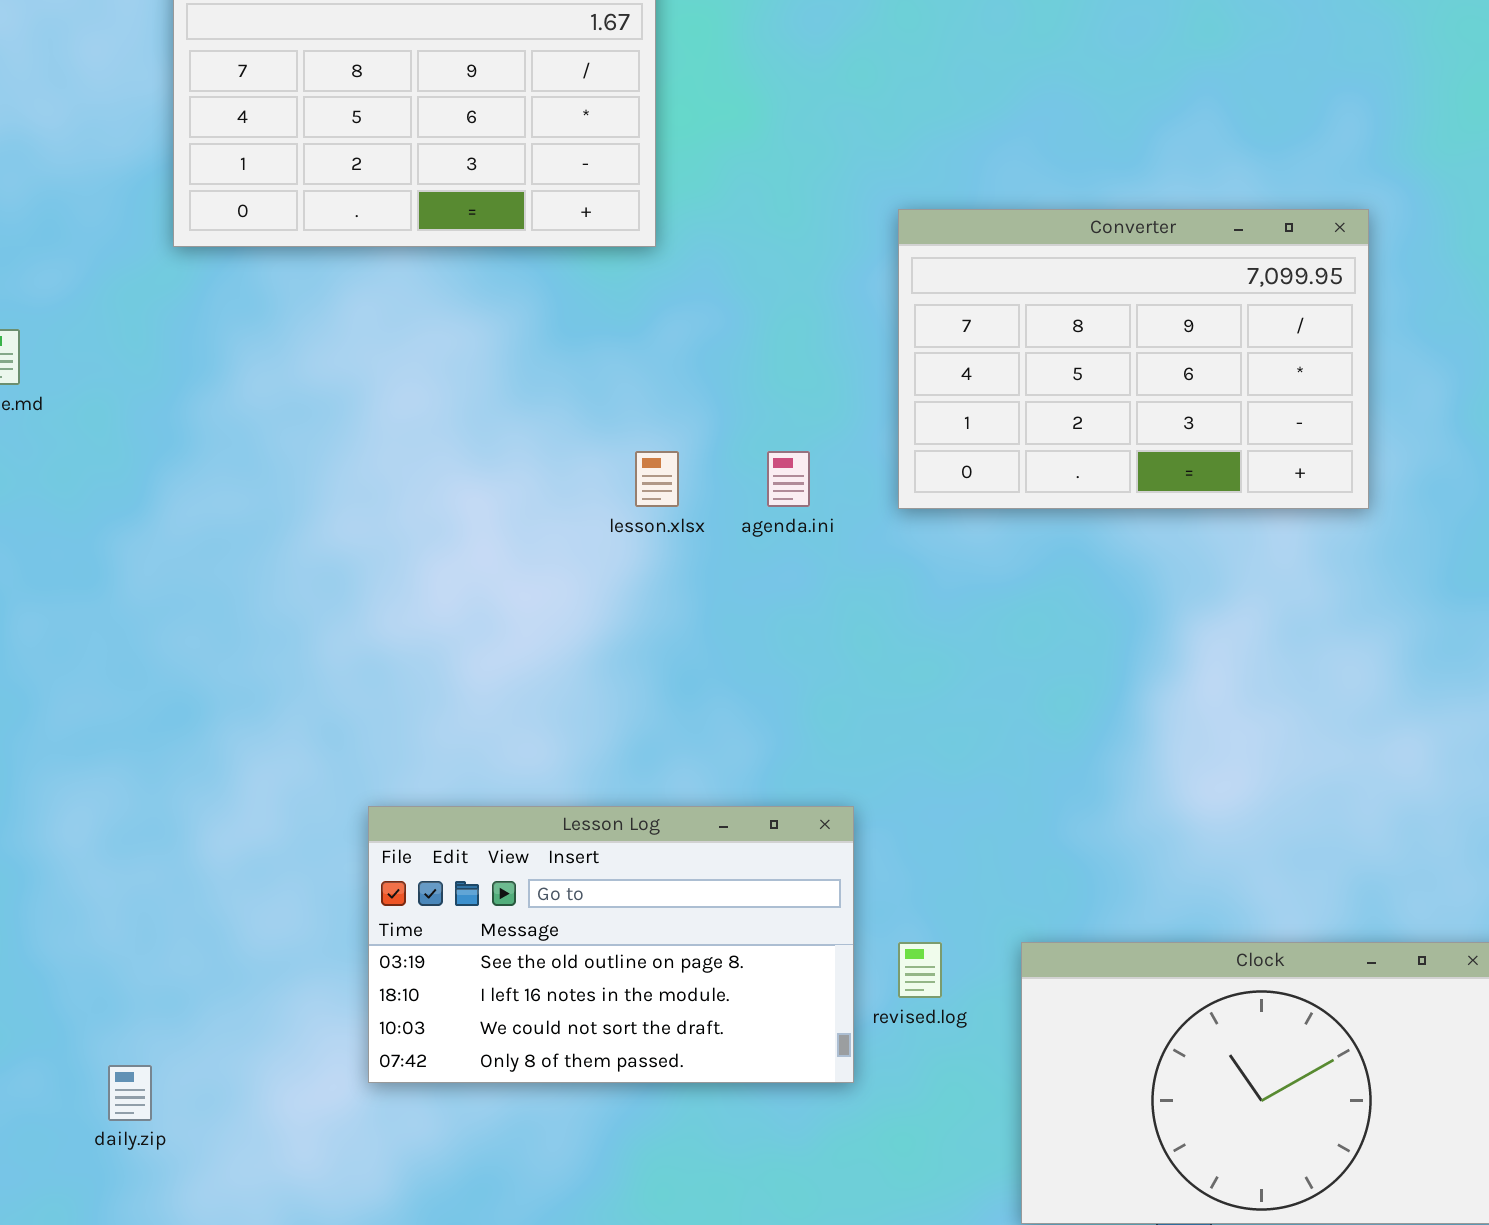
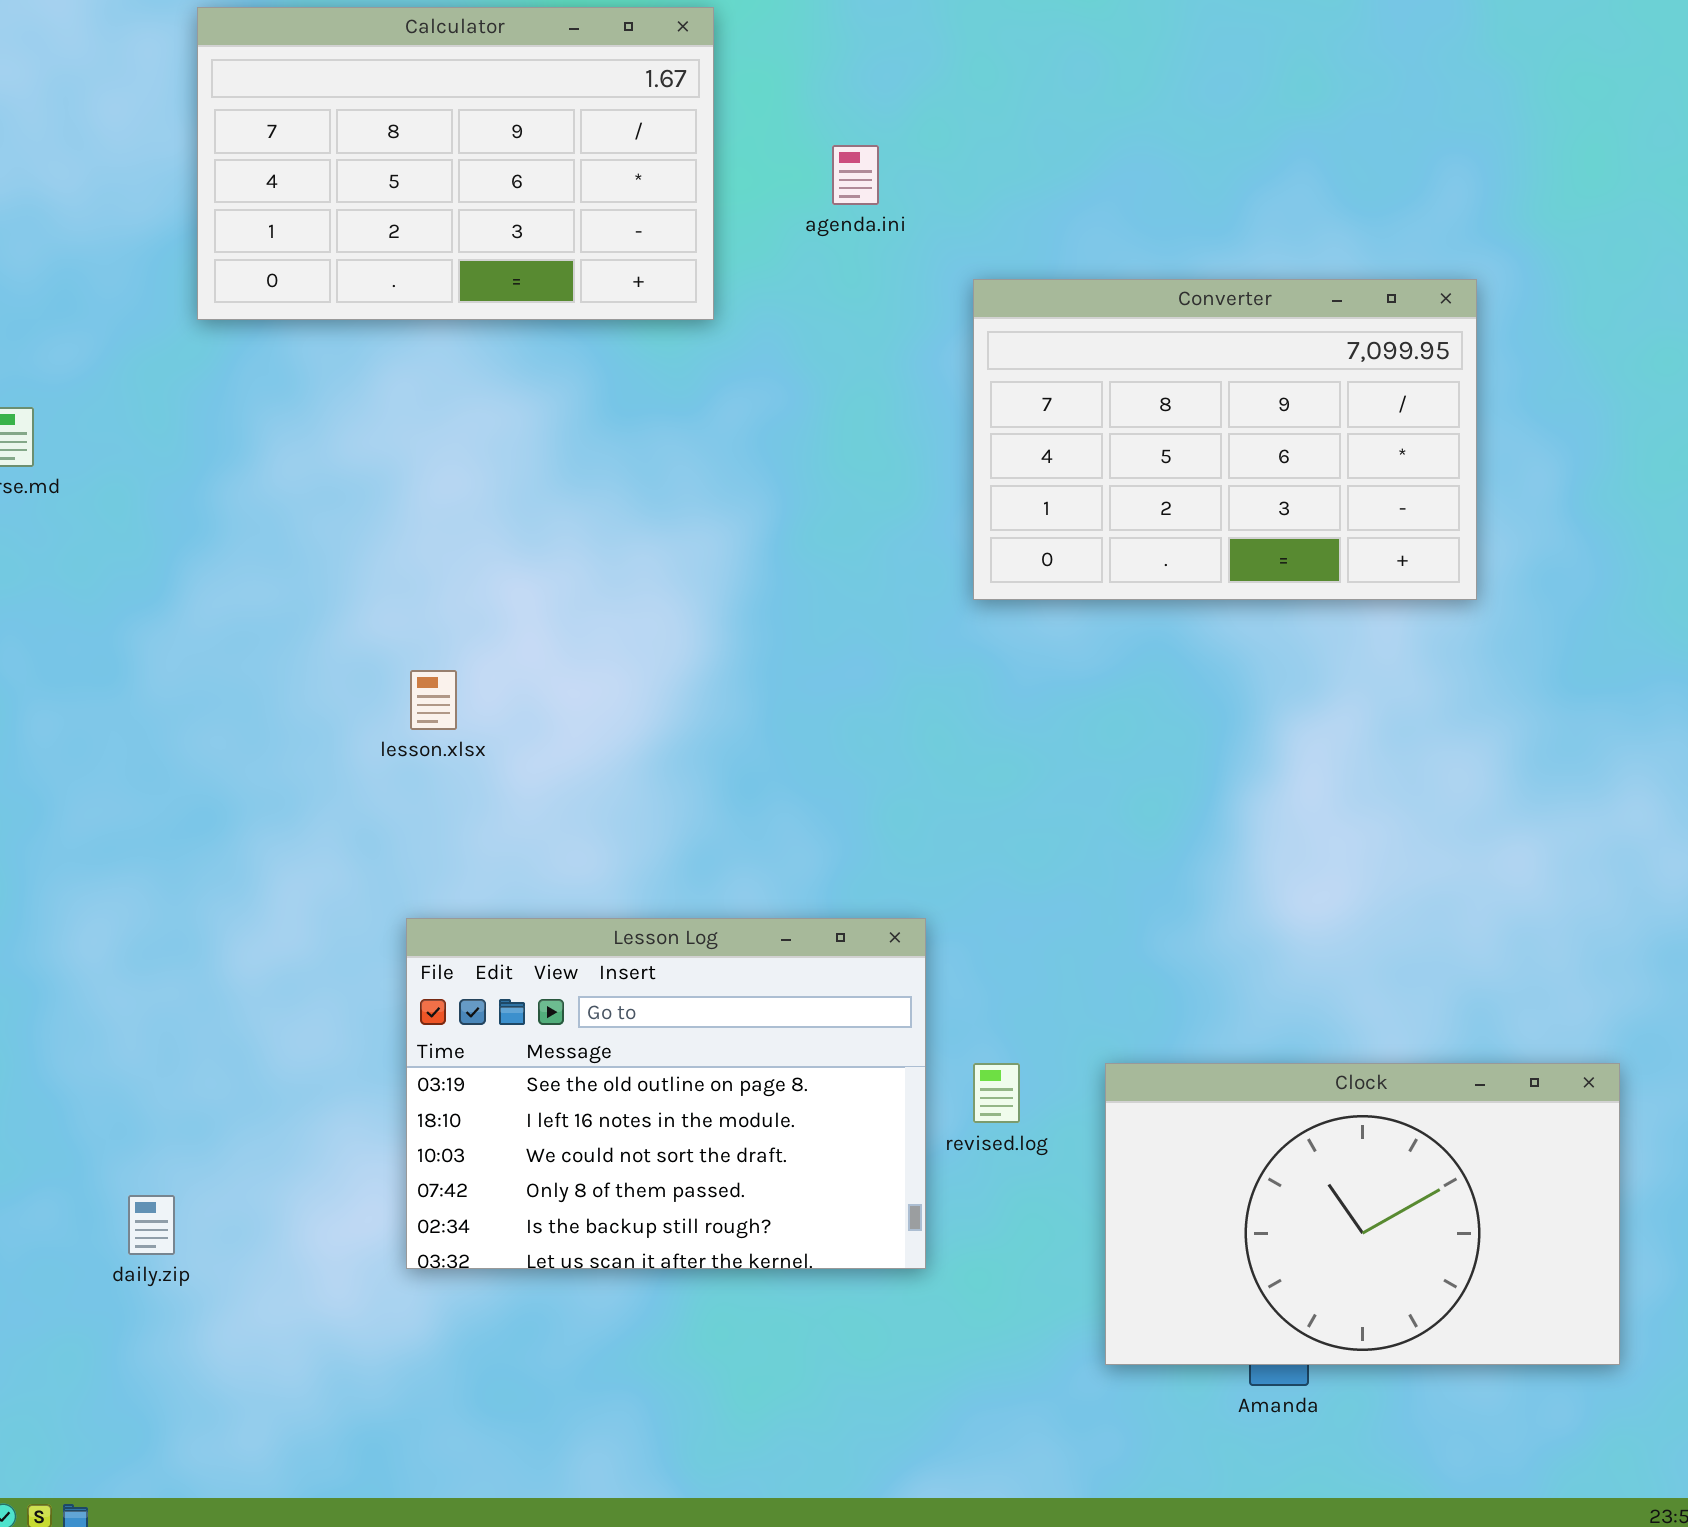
lesson.xlsx: [635,451,679,507] -> [410,670,457,730], moved
agenda.ini: [767,451,810,507] -> [832,145,879,205], moved
Lesson Log: [368,806,854,1083] -> [406,918,926,1269], resized

